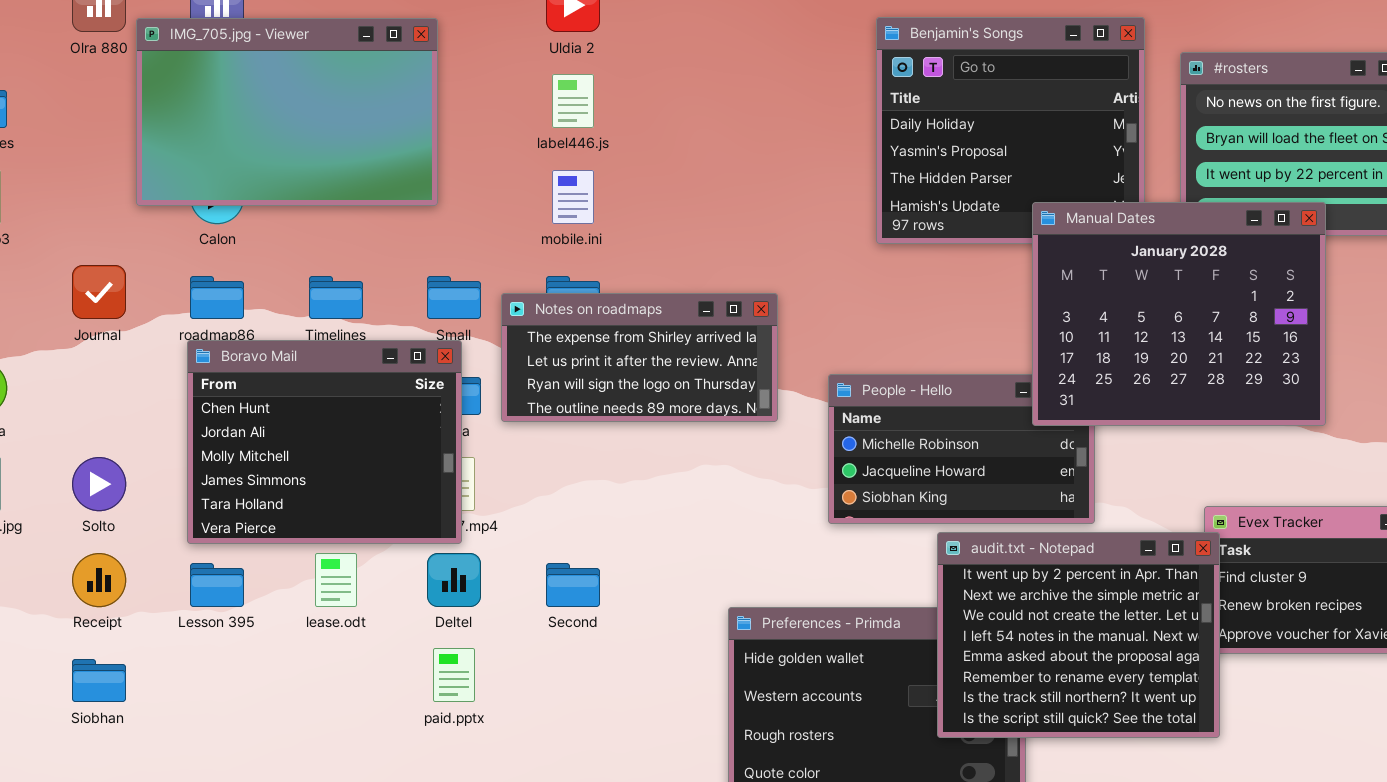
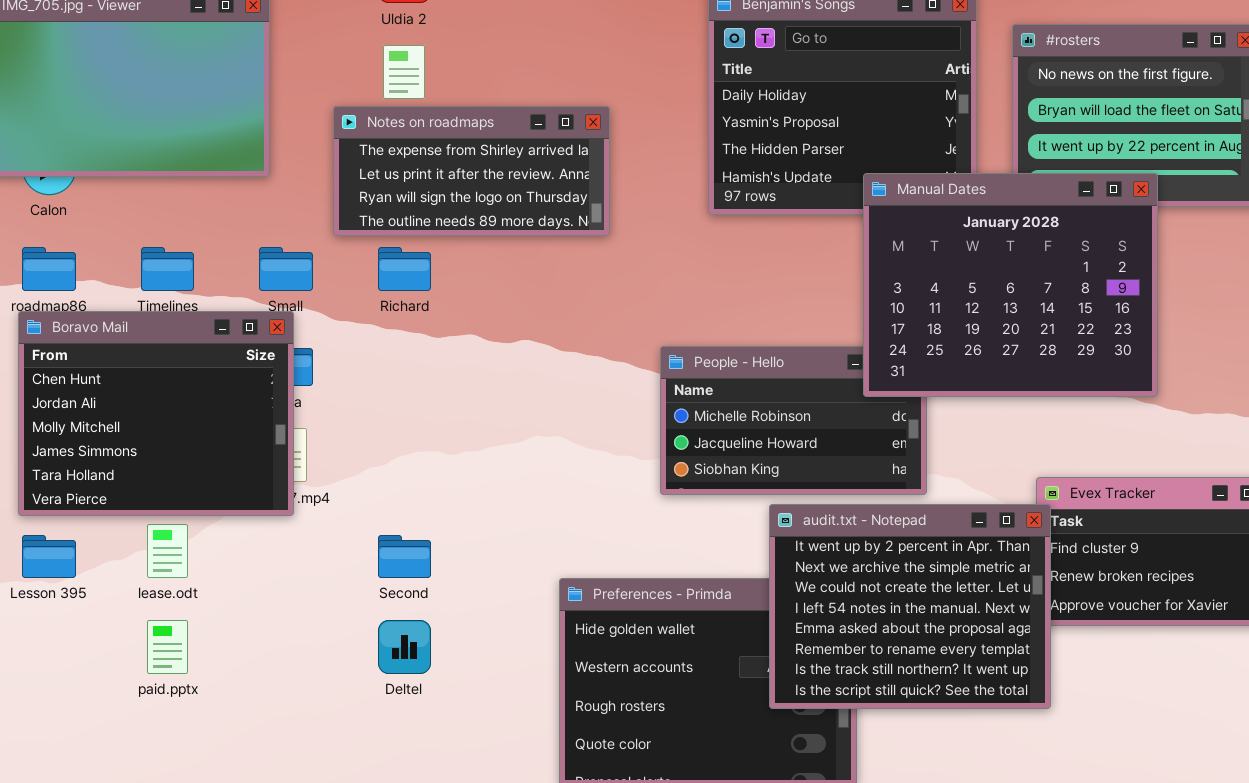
Notes on roadmaps: [501,293,778,422] -> [333,106,610,236], moved
Deltel: [427,553,481,607] -> [378,620,431,674], moved
paid.pptx: [433,648,475,702] -> [147,620,188,674], moved

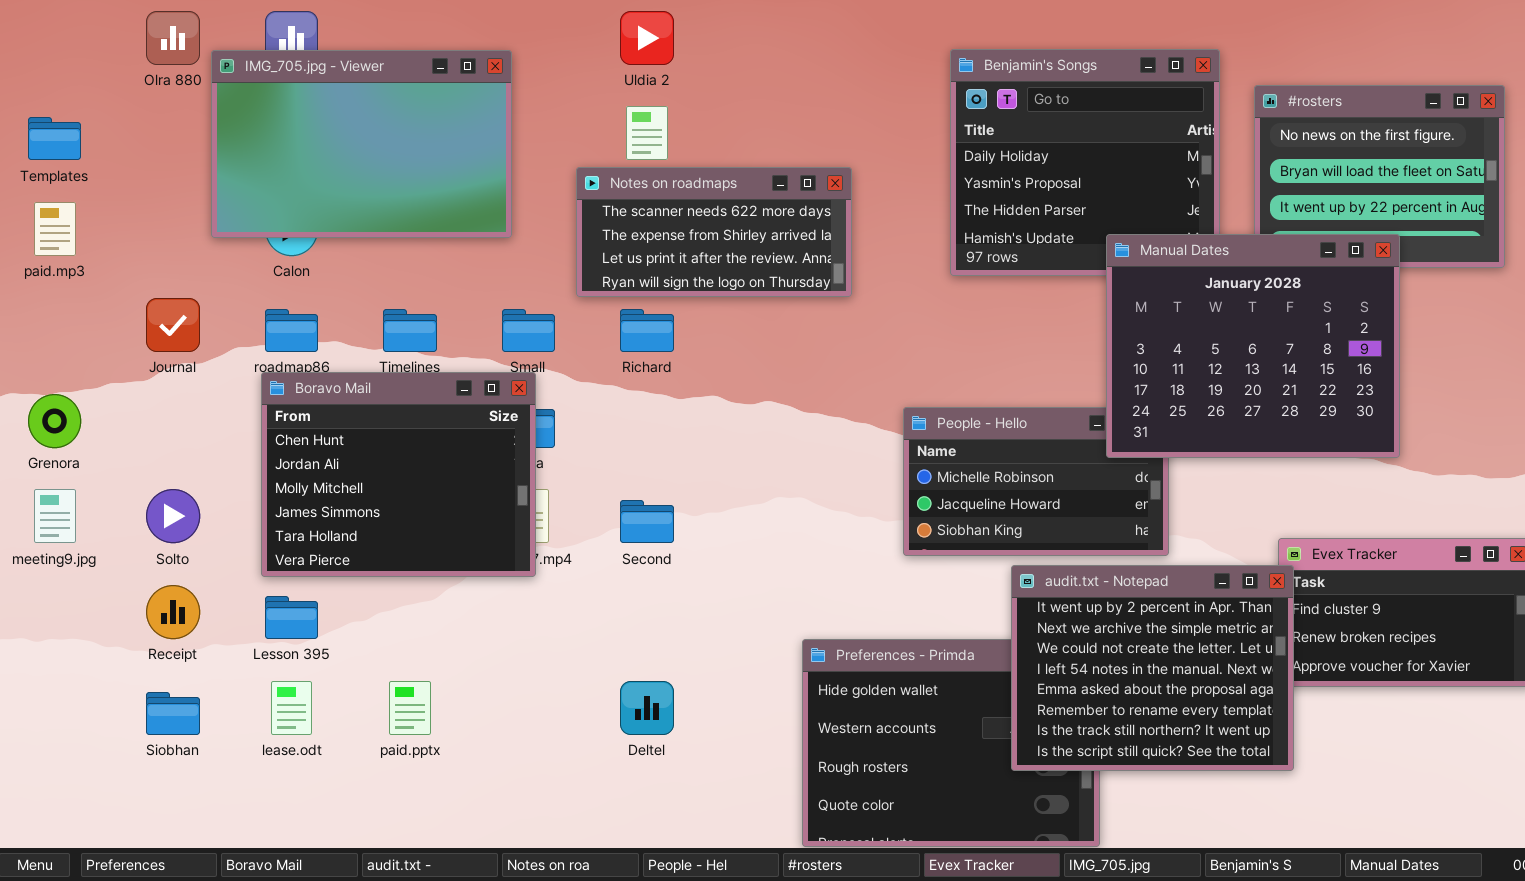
Notes on roadmaps: [333,106,610,236] -> [576,167,852,297], scrolled up 1 row
lease.odt: [147,524,188,578] -> [271,681,312,735], moved
Second: [378,535,431,578] -> [620,500,674,543], moved

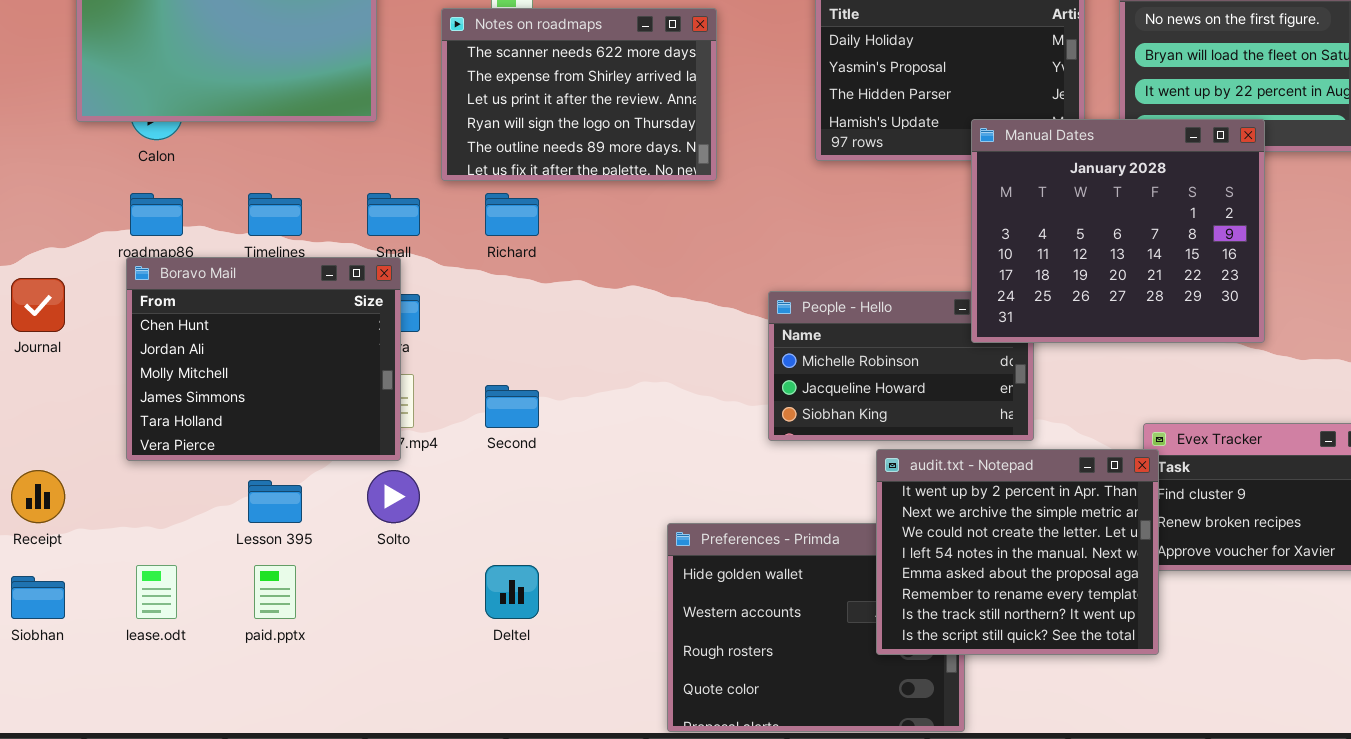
Notes on roadmaps: [576,167,852,297] -> [441,8,717,181], resized
Journal: [146,298,200,352] -> [11,278,65,332], moved
Solto: [146,489,200,543] -> [367,470,420,523], moved
Lesson 395: [265,596,318,639] -> [248,480,302,523], moved

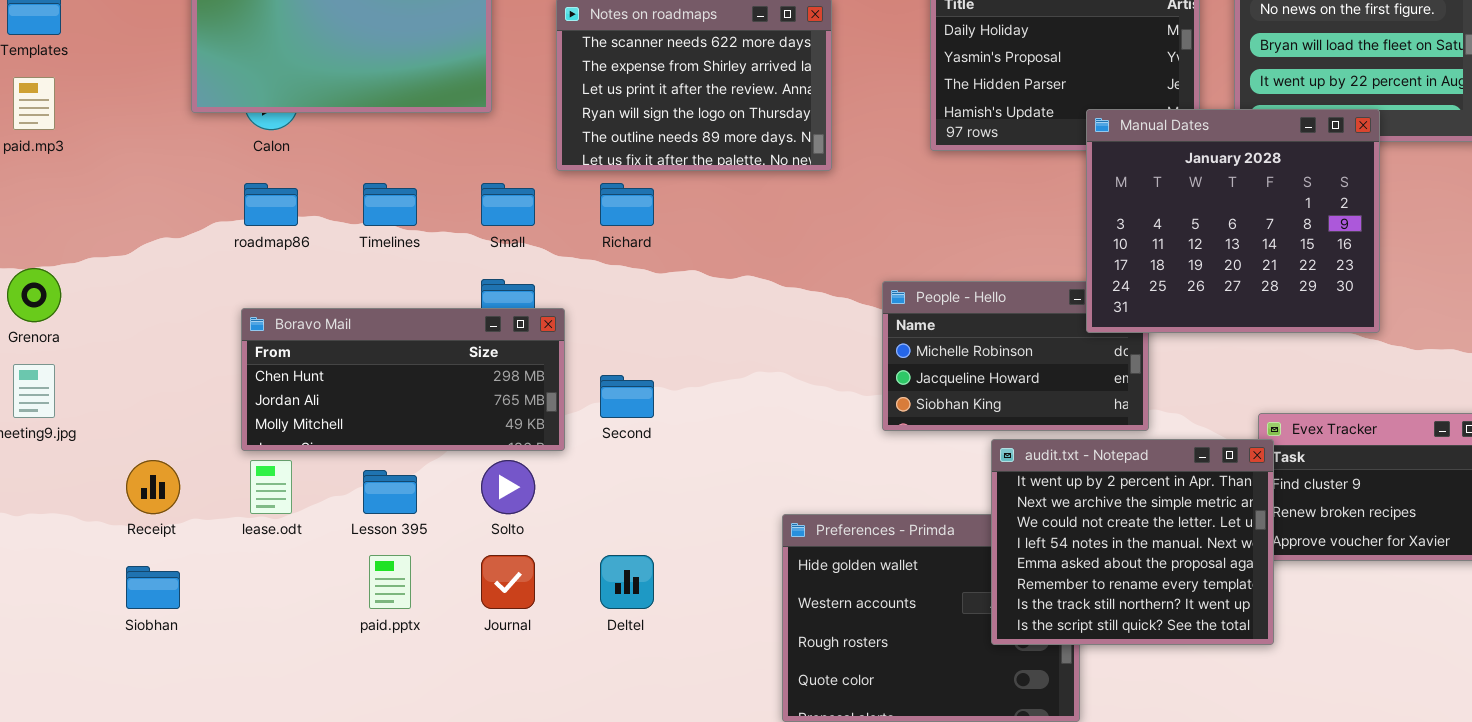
Boravo Mail: [126,257,401,461] -> [241,308,565,451], resized
Journal: [11,278,65,332] -> [481,555,535,609], moved
lease.odt: [136,565,177,619] -> [250,460,292,514], moved

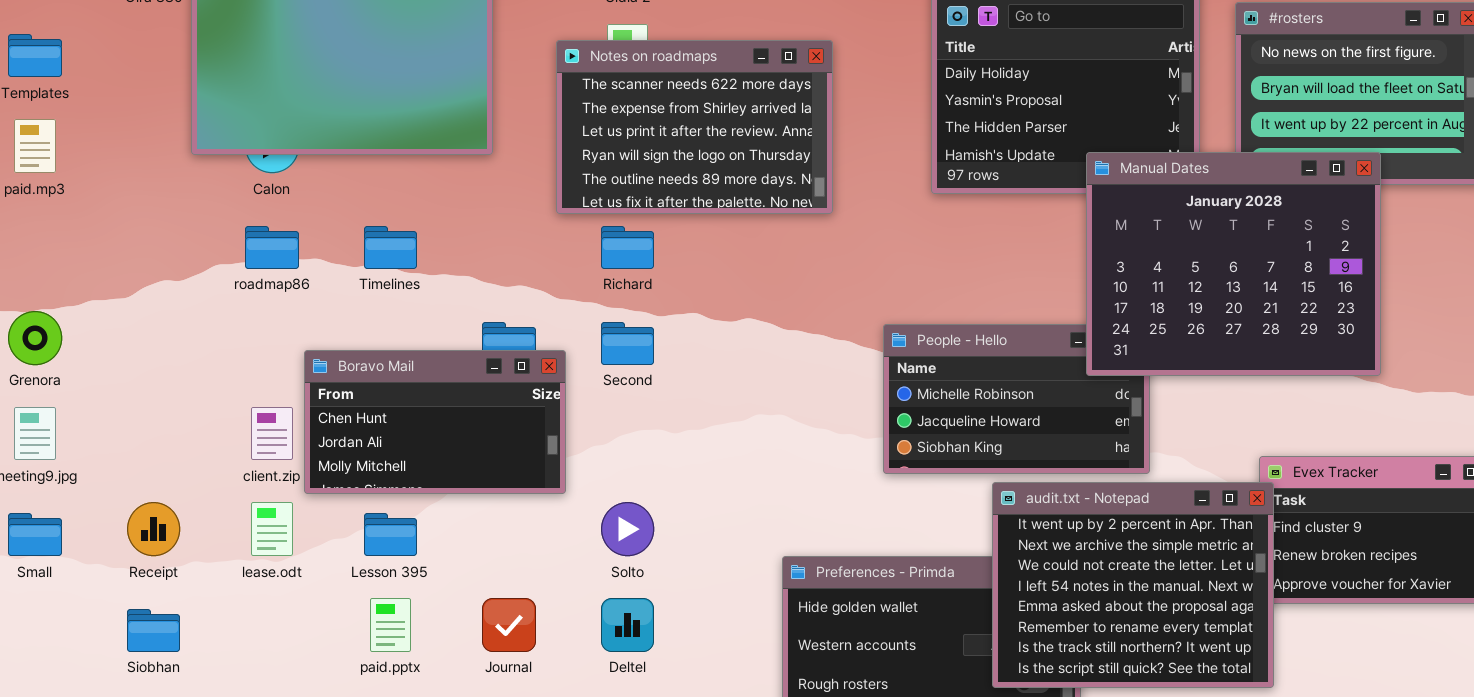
Small: [481,183,535,226] -> [8,513,62,556], moved
Boravo Mail: [241,308,565,451] -> [304,350,566,494], resized
Second: [600,375,654,418] -> [601,322,654,365], moved
Solto: [481,460,535,514] -> [601,502,654,556], moved

